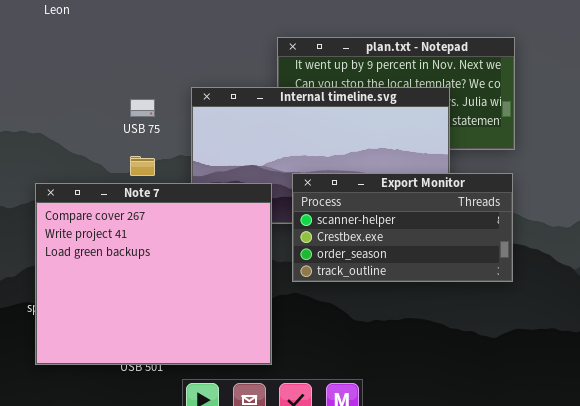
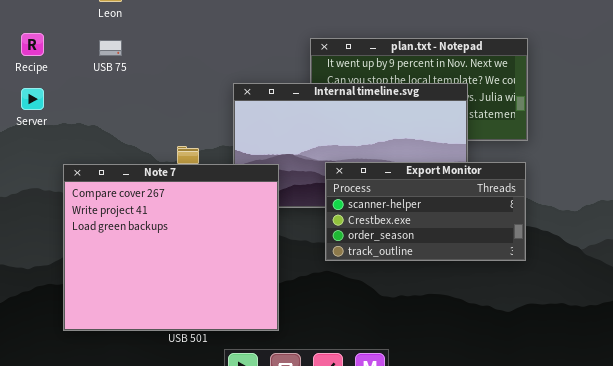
USB 75: [130,99,155,117] -> [99,40,122,56], moved
Note 7: [35,183,272,365] -> [63,164,279,331], moved

